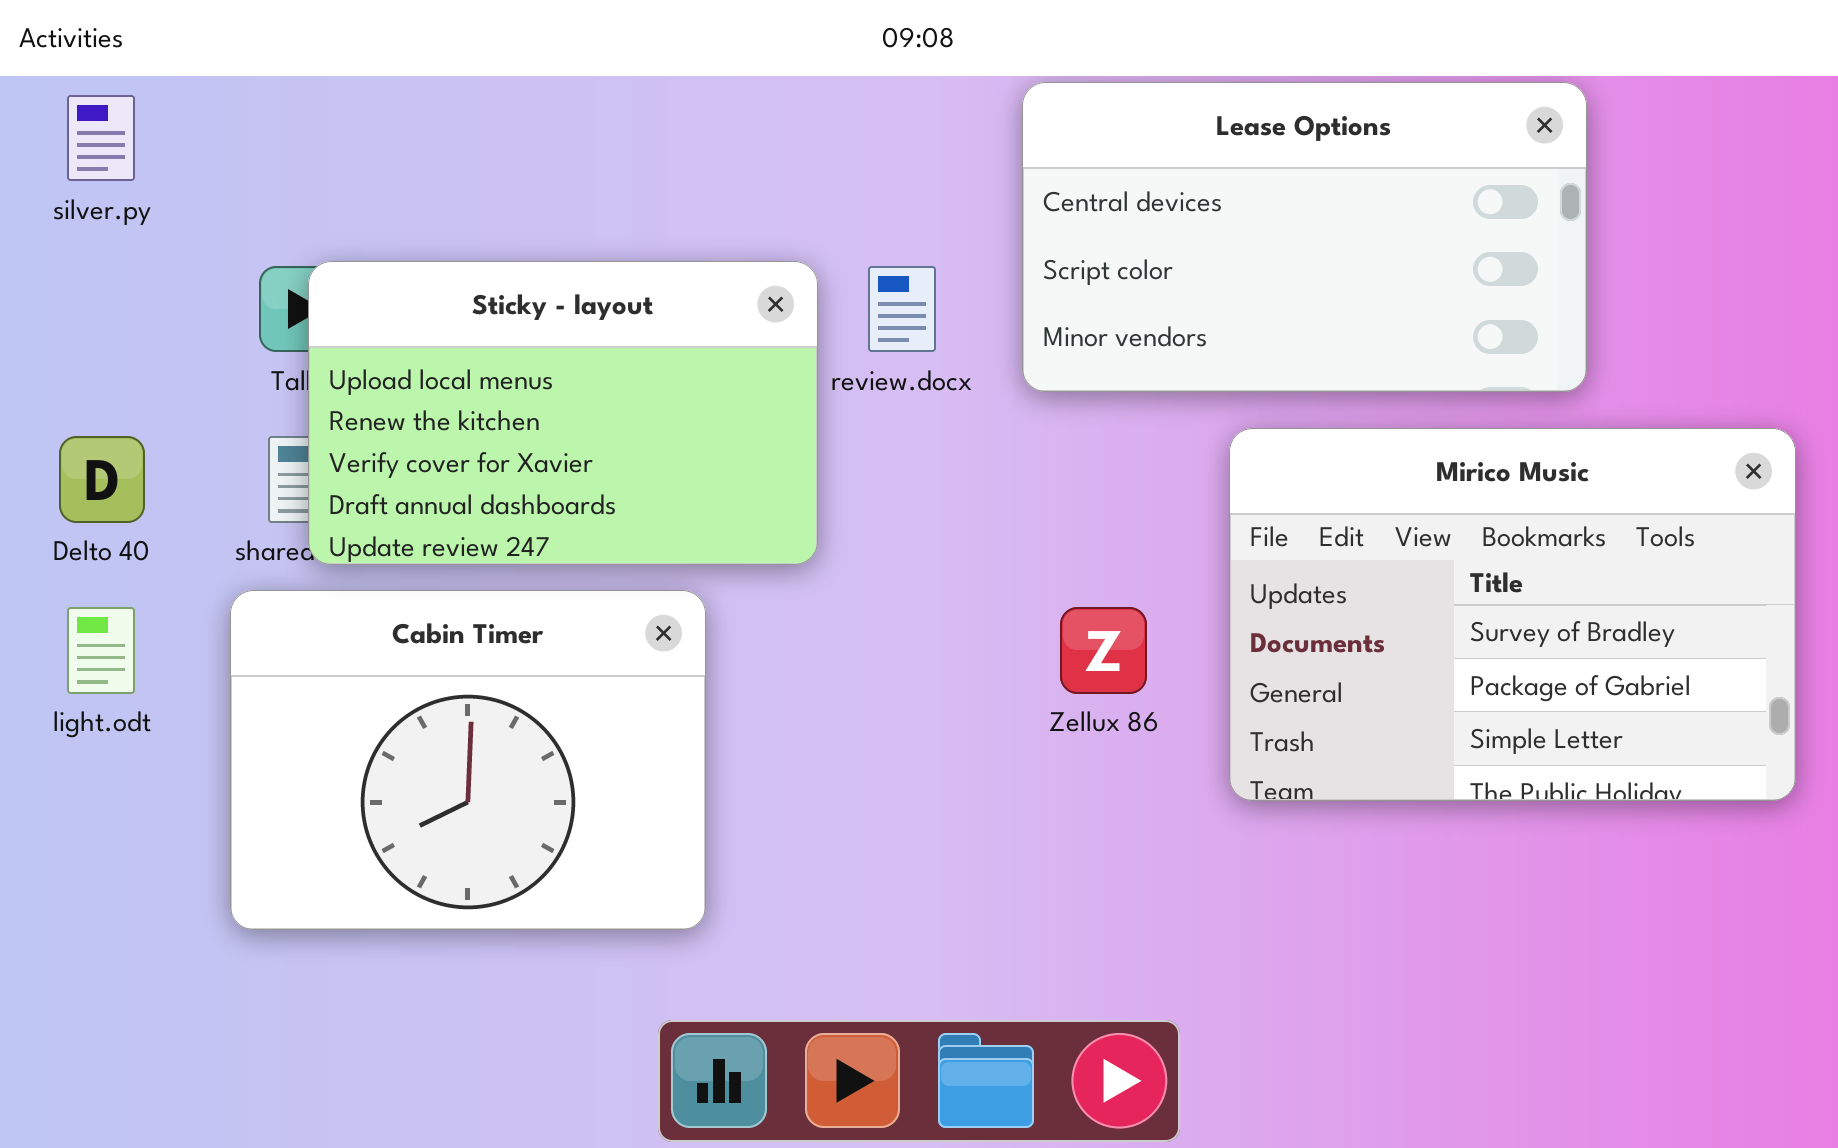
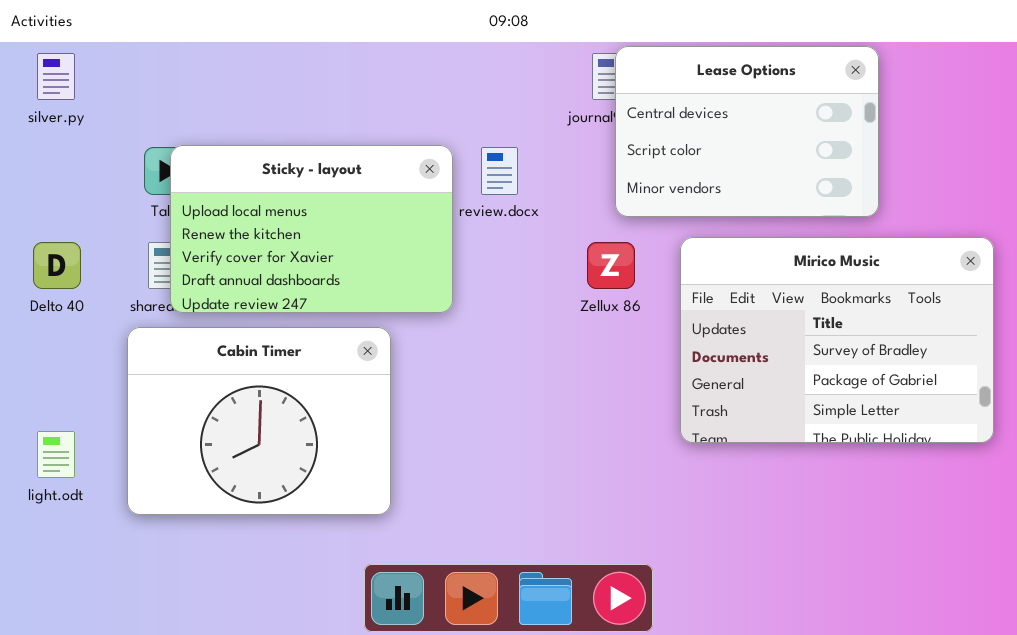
Lease Options: [1022,82,1587,392] -> [615,46,879,217], resized
light.odt: [67,607,135,694] -> [37,431,75,478], moved
Zellux 86: [1060,607,1147,694] -> [587,242,635,289], moved

